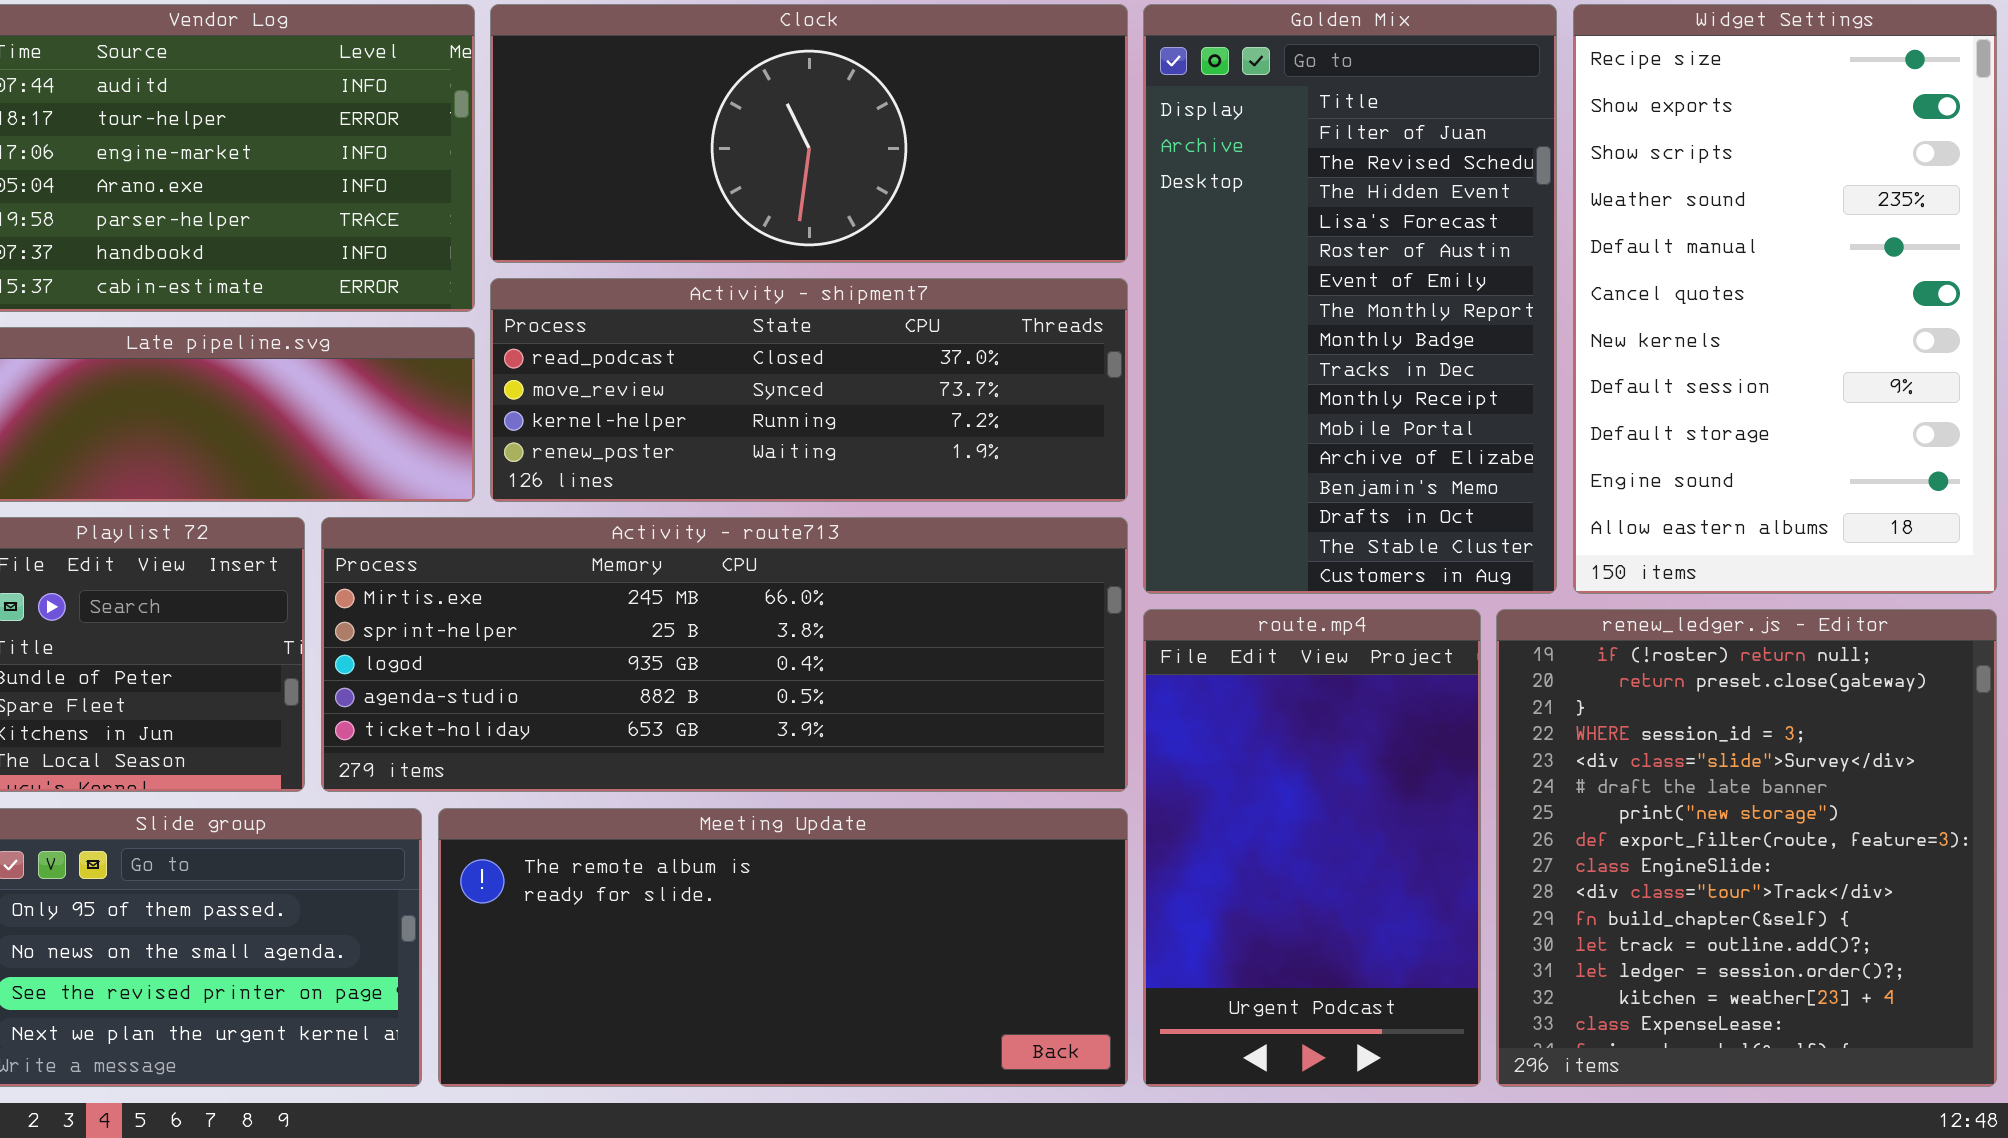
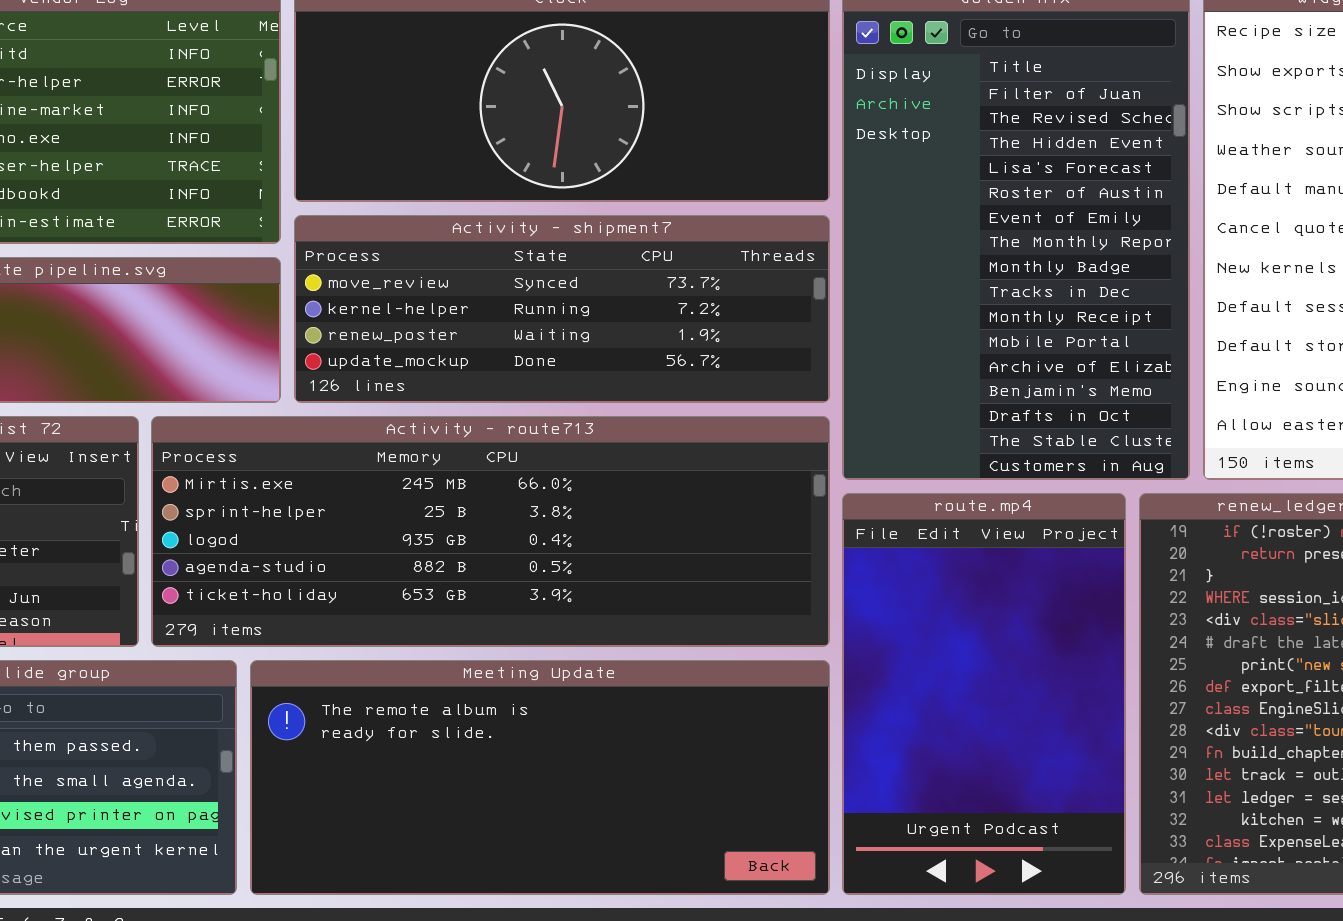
Activity - shipment7: [490,278,1128,502] -> [294,215,830,403], scrolled down 1 row

